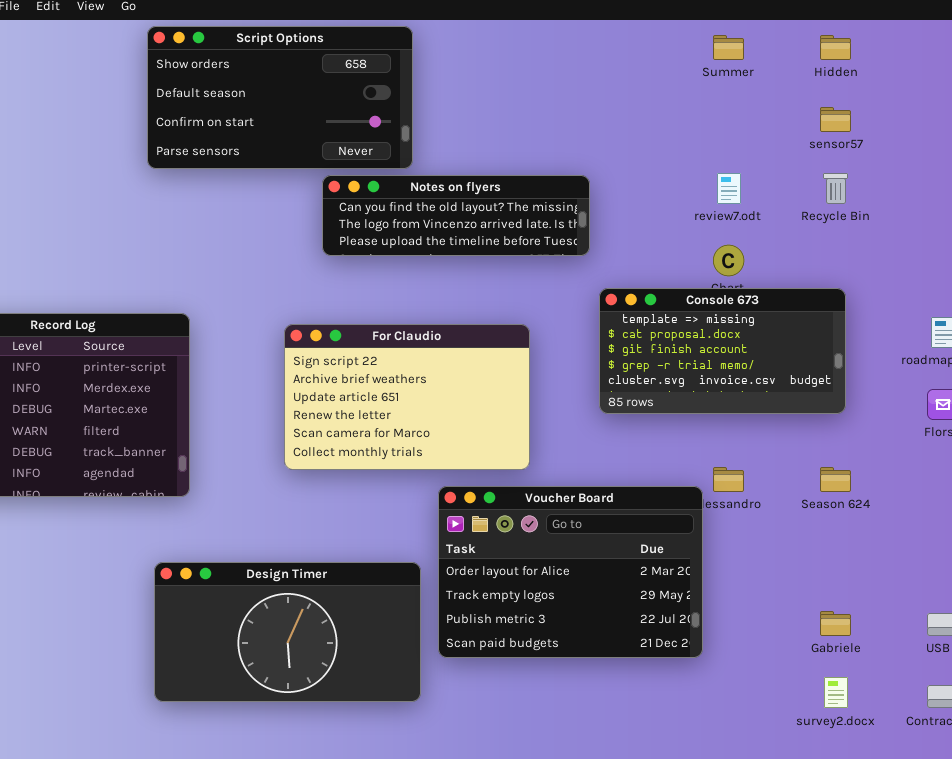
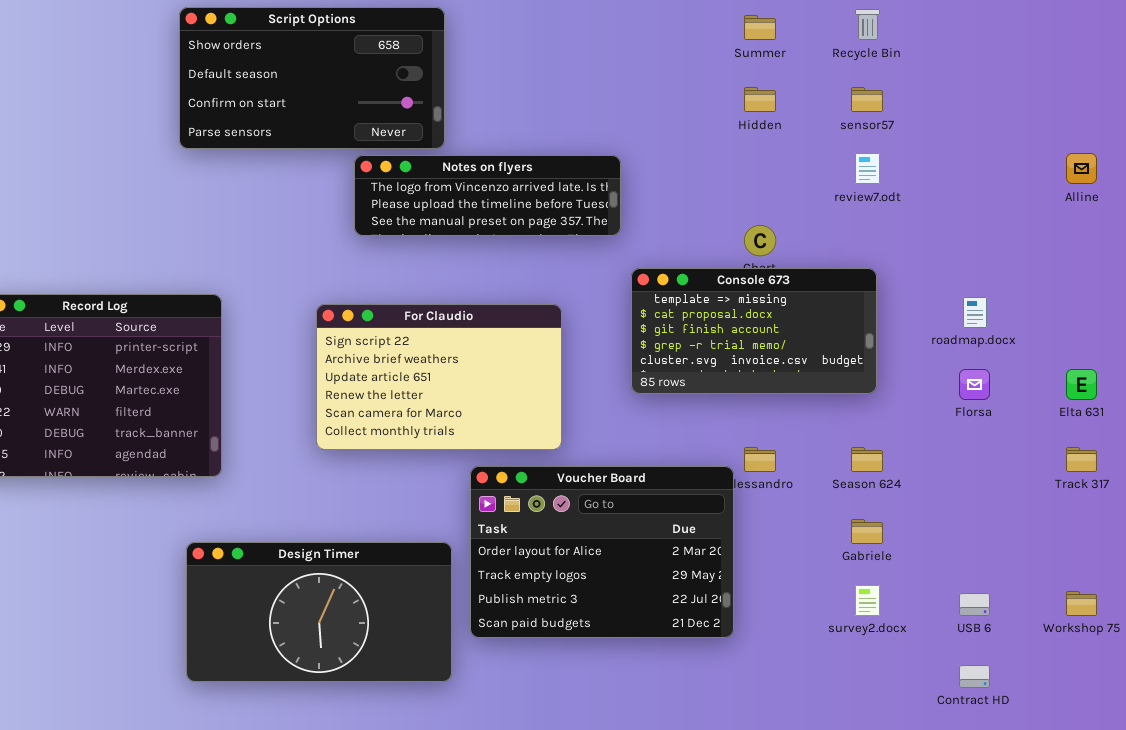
Hidden: [820,35,851,60] -> [744,87,776,112], moved
review7.odt: [717,173,741,204] -> [855,153,880,184], moved
Recycle Bin: [823,173,848,204] -> [855,9,880,40], moved
Notes on flyers: [322,175,590,256] -> [354,155,621,236], scrolled down 1 row
Gabriele: [820,611,851,636] -> [851,519,883,544], moved
survey2.docx: [824,677,848,708] -> [855,585,880,616], moved

